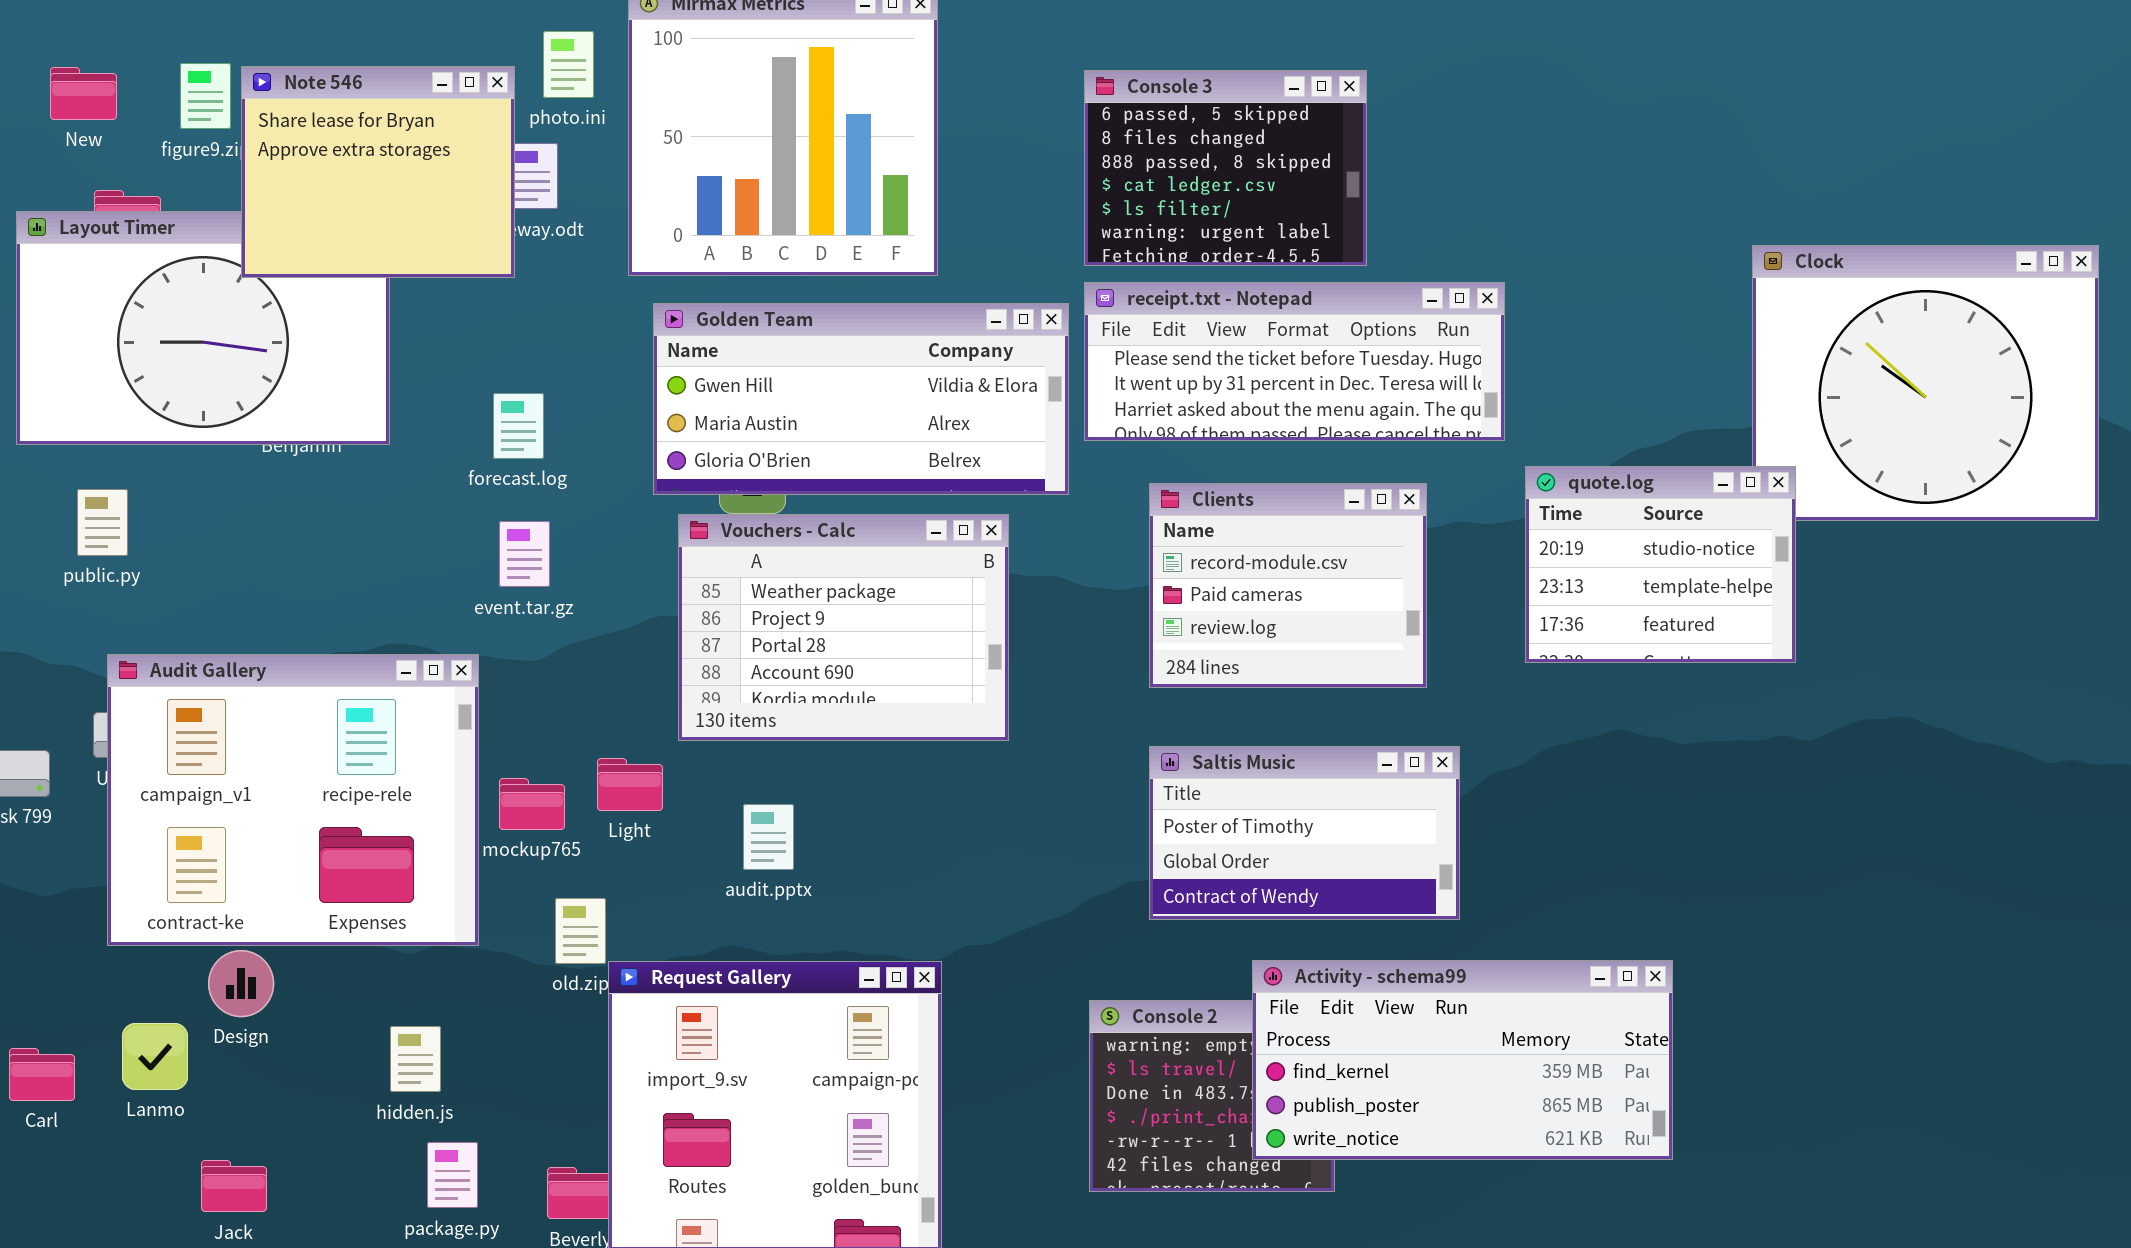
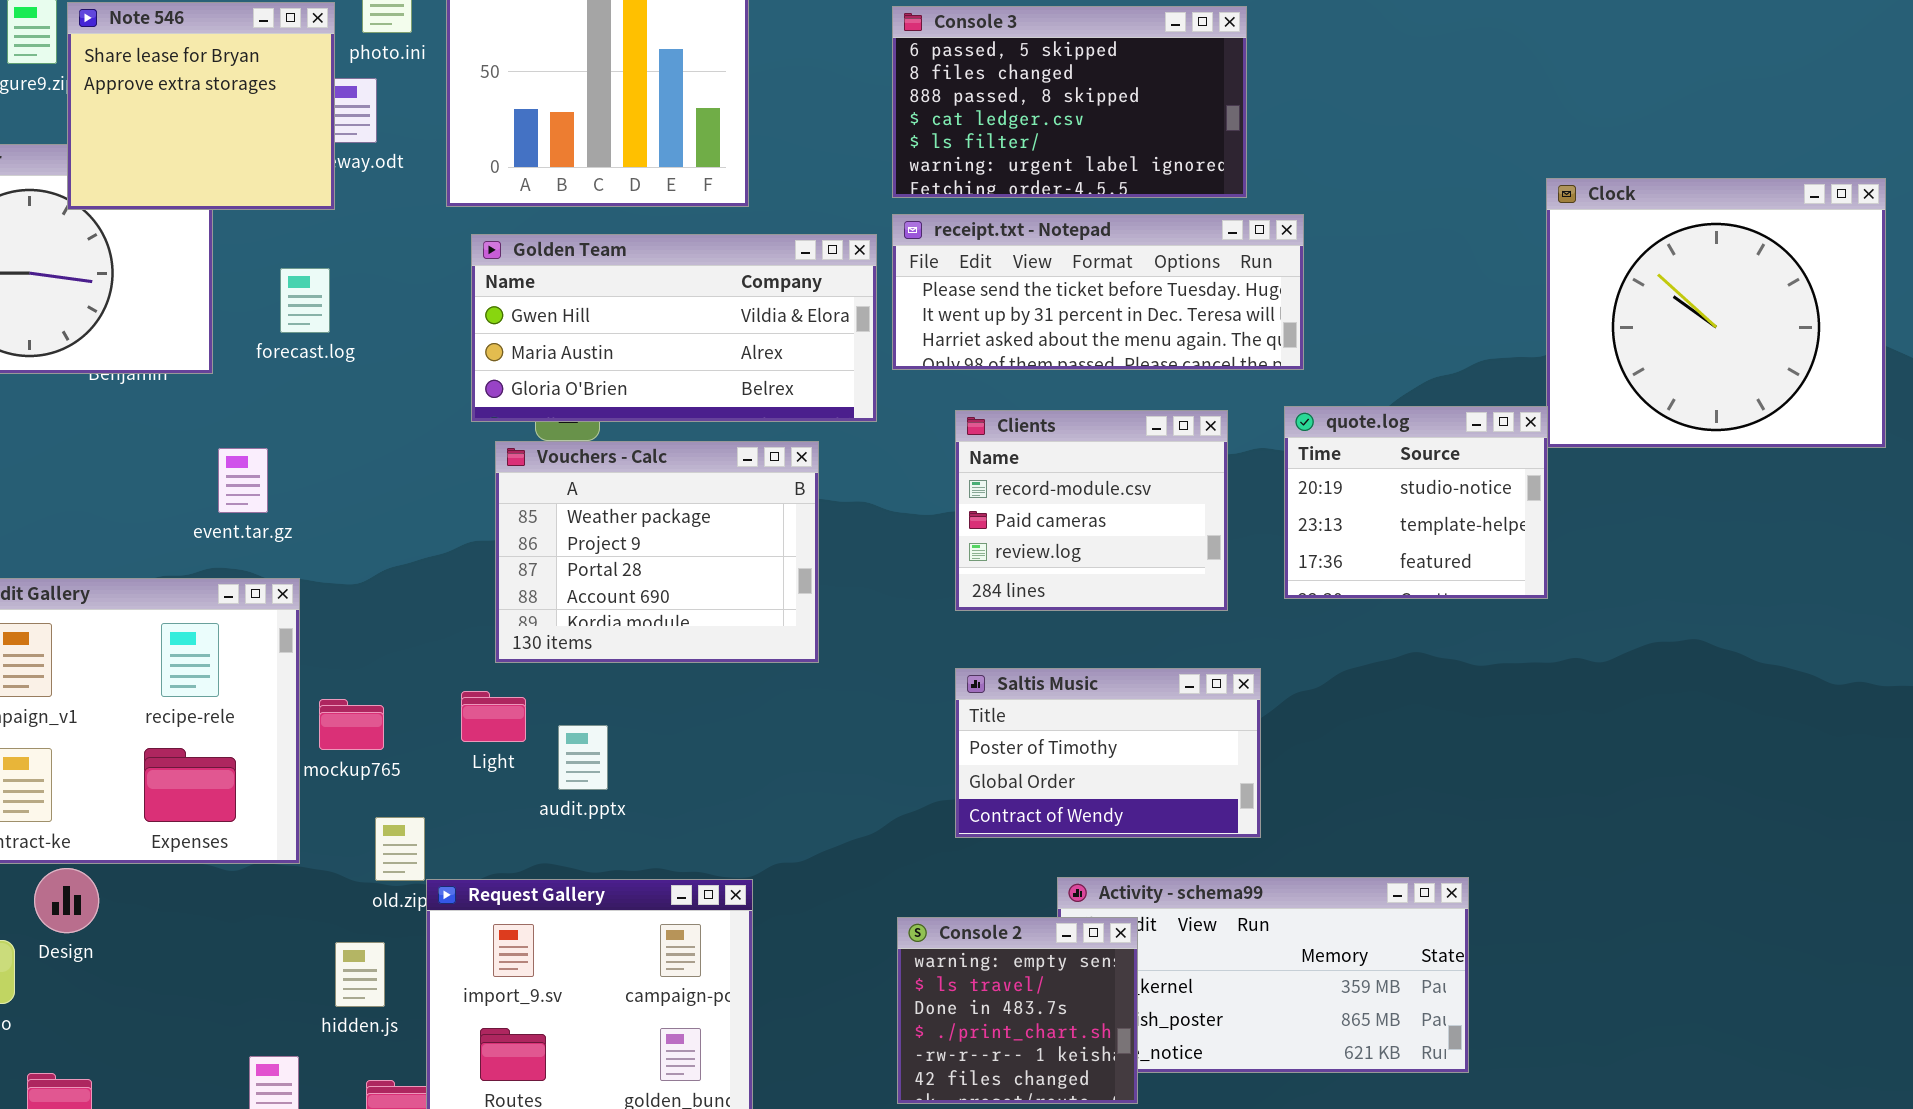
Console 3: [1084,70,1367,266] -> [892,6,1247,198], resized
forecast.log: [493,393,544,459] -> [280,268,330,333], moved
quote.log: [1525,466,1796,663] -> [1284,406,1548,599], moved
event.tar.gz: [499,521,550,587] -> [218,448,268,513], moved
Light: [597,758,663,811] -> [461,691,526,742], moved
Console 2: [1089,1000,1335,1192] -> [897,917,1138,1104], raised
hidden.js: [390,1026,441,1092] -> [335,942,385,1007], moved

